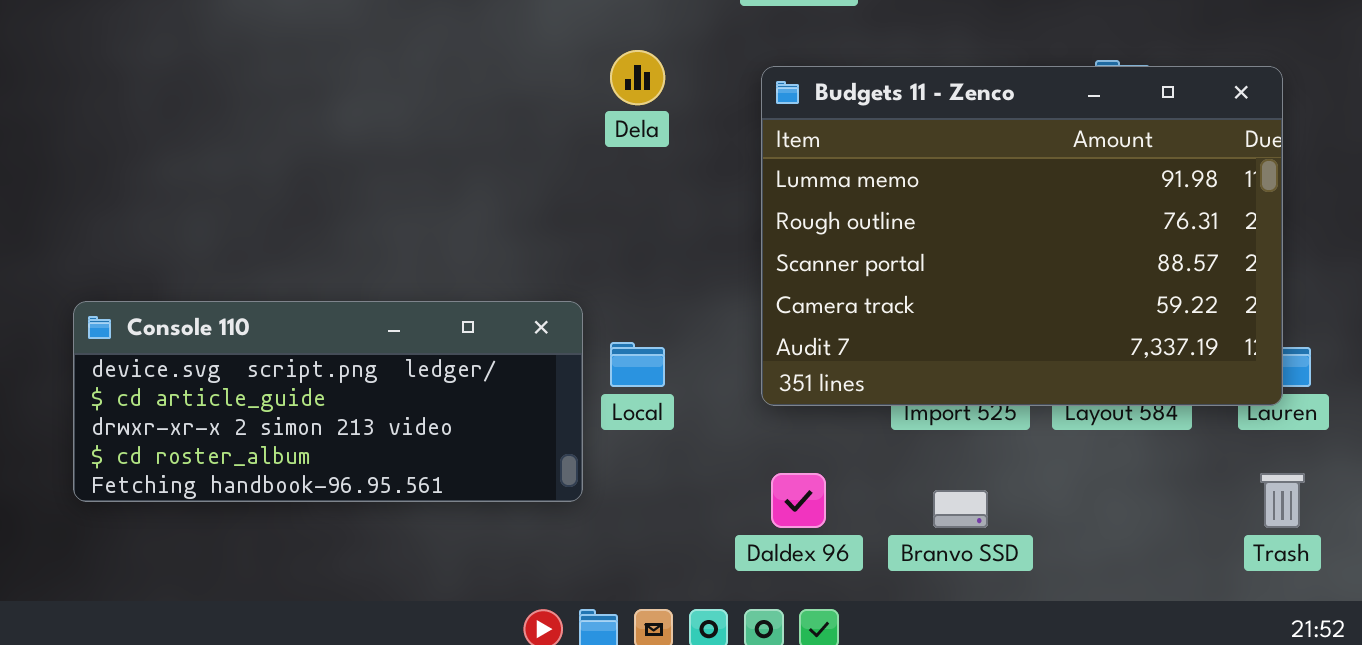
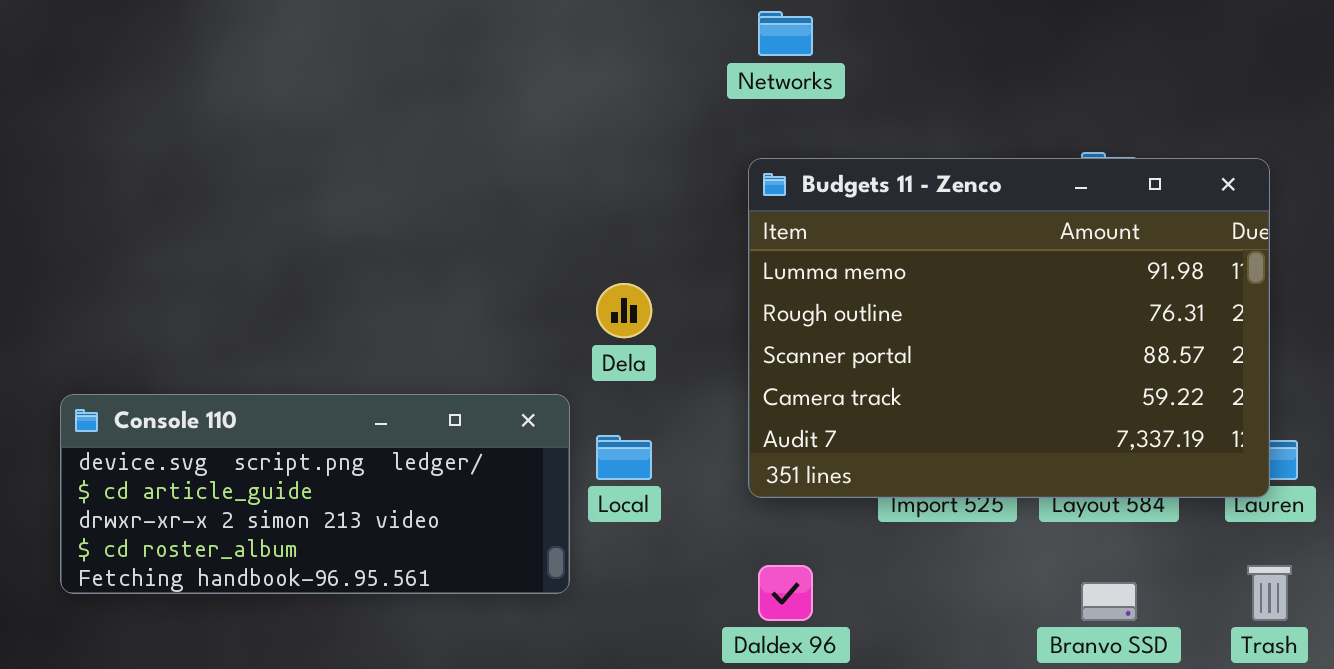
Dela: [610,50,665,105] -> [596,283,652,338], moved
Branvo SSD: [933,490,988,528] -> [1081,582,1137,621], moved

